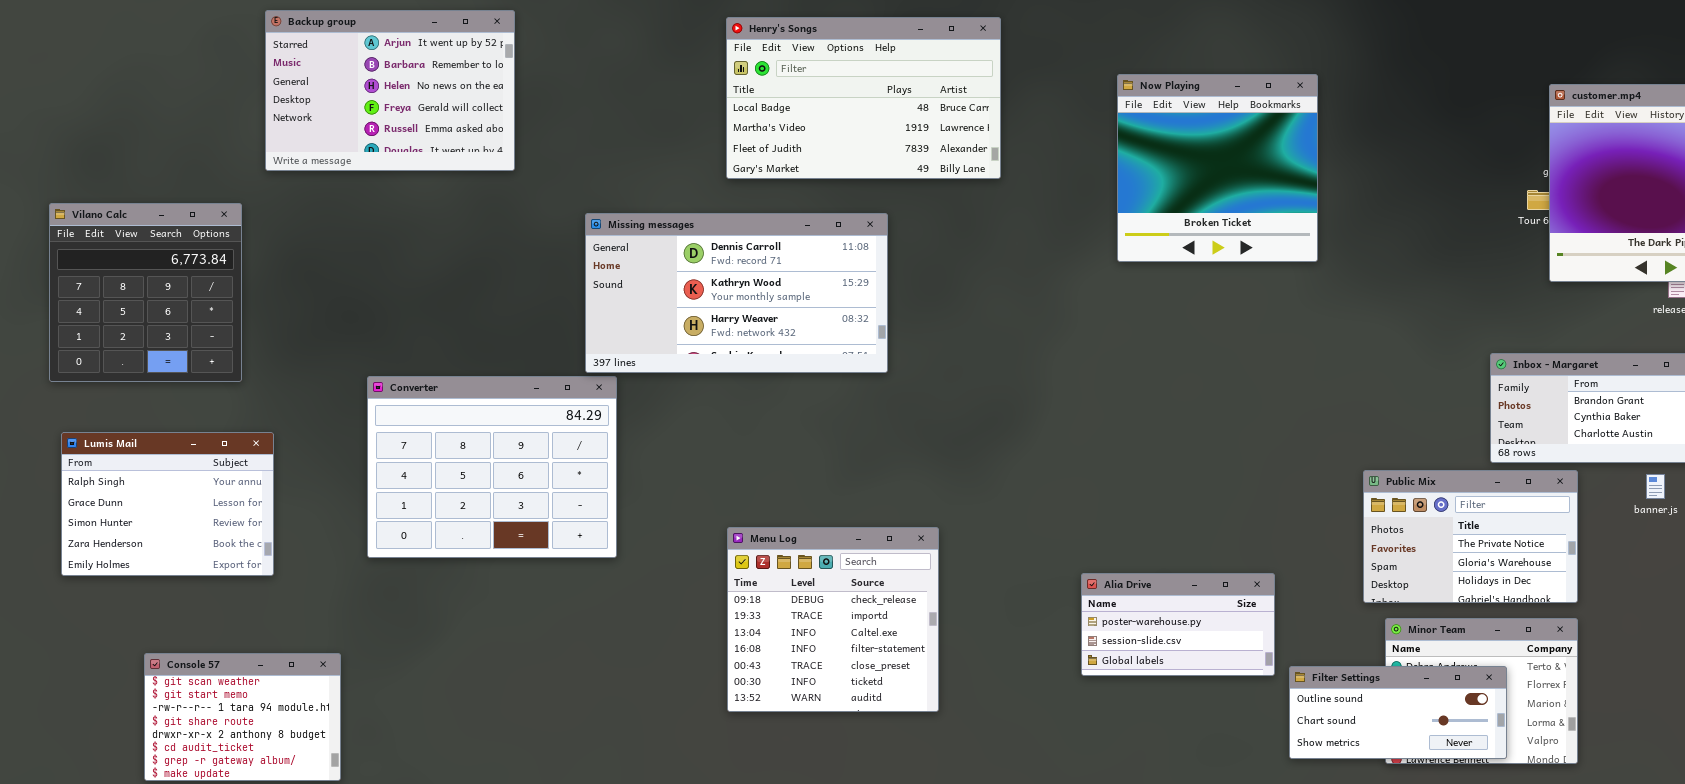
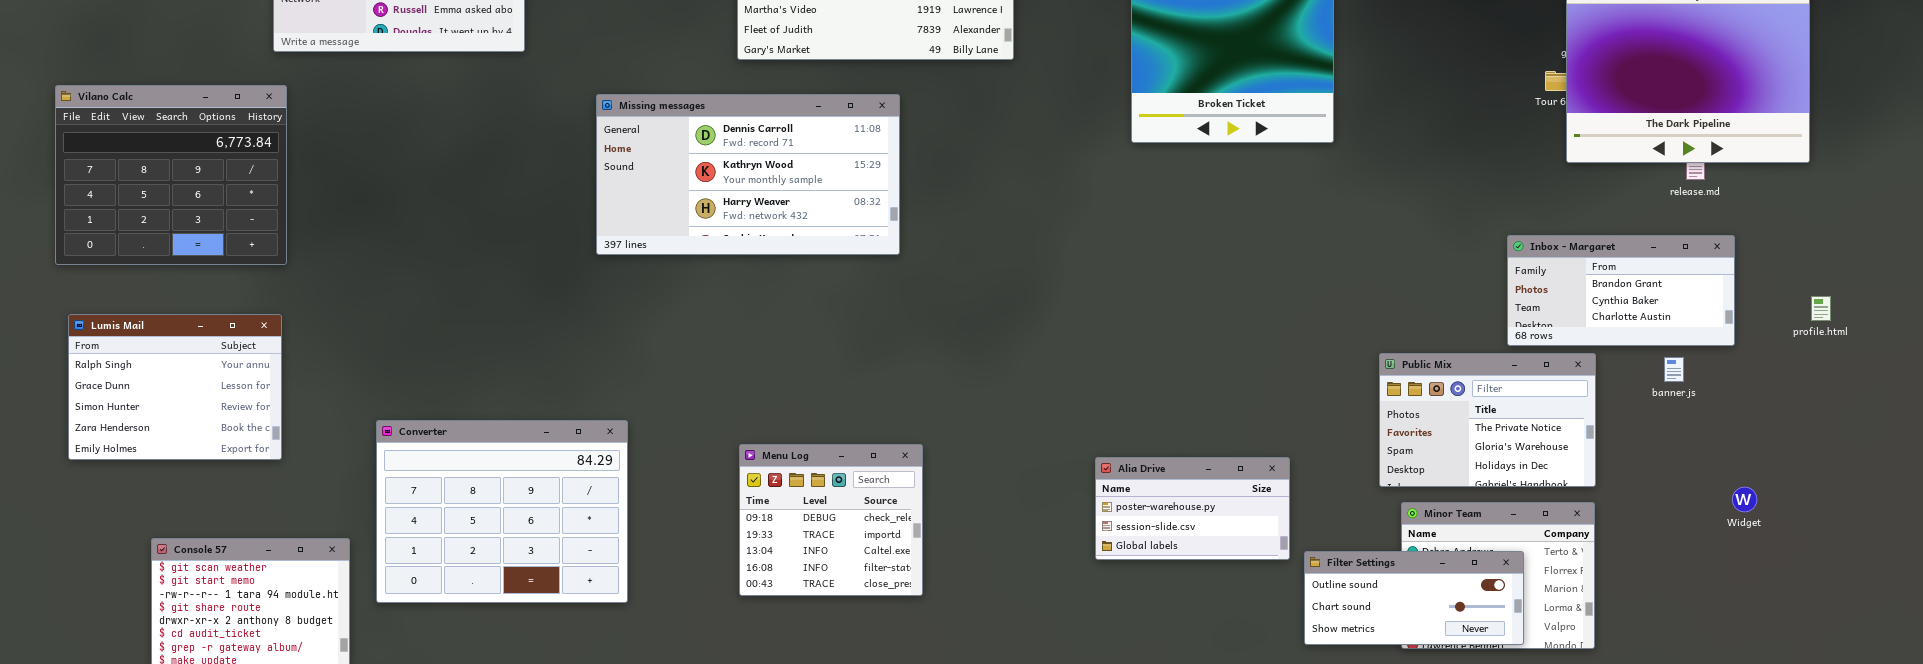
Vilano Calc: [49,203,242,382] -> [55,85,287,265], resized
Converter: [367,376,617,558] -> [376,420,628,603], moved
Menu Log: [727,527,939,712] -> [739,444,923,596], resized

